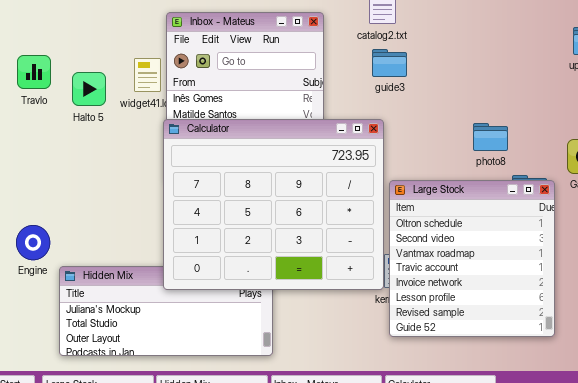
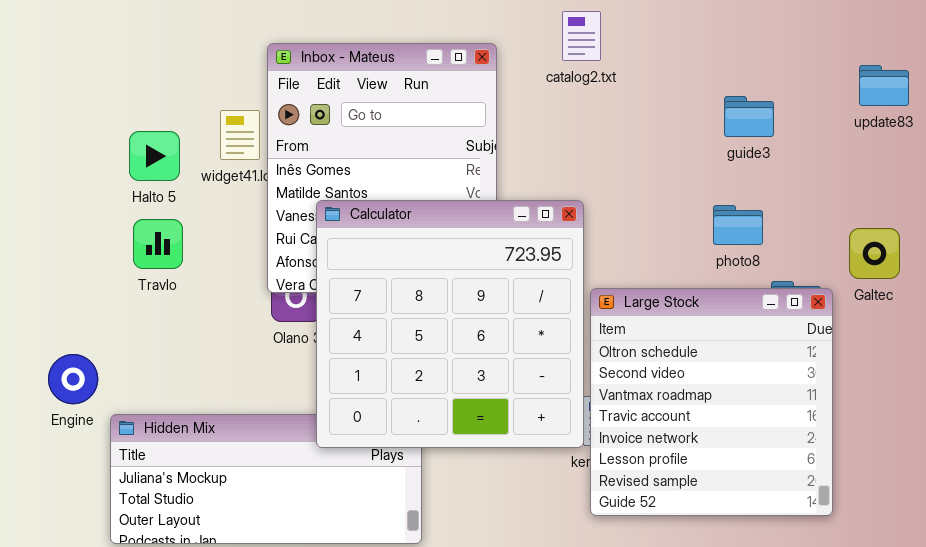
guide3: [372,49,407,77] -> [724,96,774,137], moved
Travlo: [17,55,51,89] -> [133,219,183,269], moved
Calculator: [163,119,384,290] -> [316,200,584,448], resized

